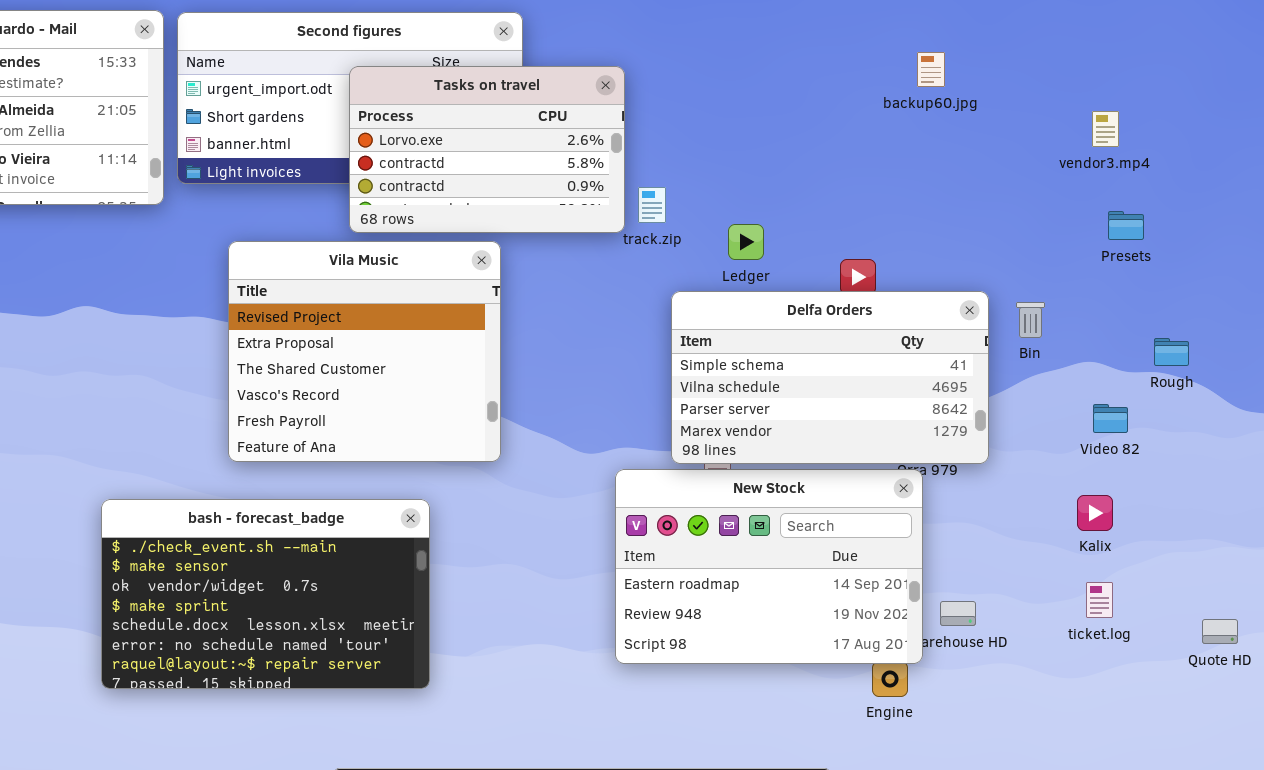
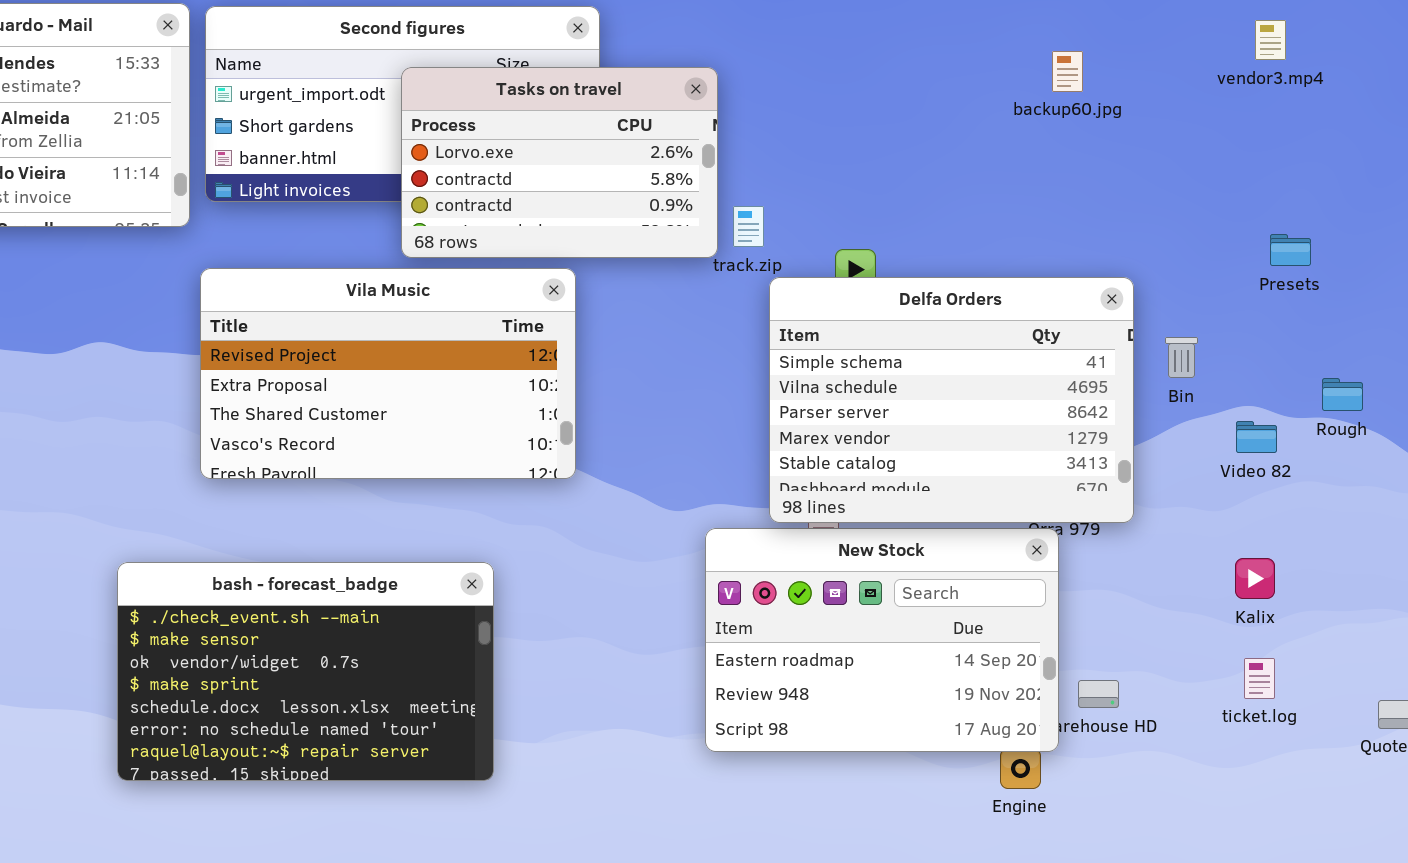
vendor3.mp4: [1092,111,1119,147] -> [1255,20,1286,60], moved
Vila Music: [228,241,501,462] -> [200,268,576,479], resized
Delfa Orders: [671,291,989,464] -> [769,277,1134,523], resized
Video 82: [1093,404,1128,433] -> [1236,421,1277,453], moved

